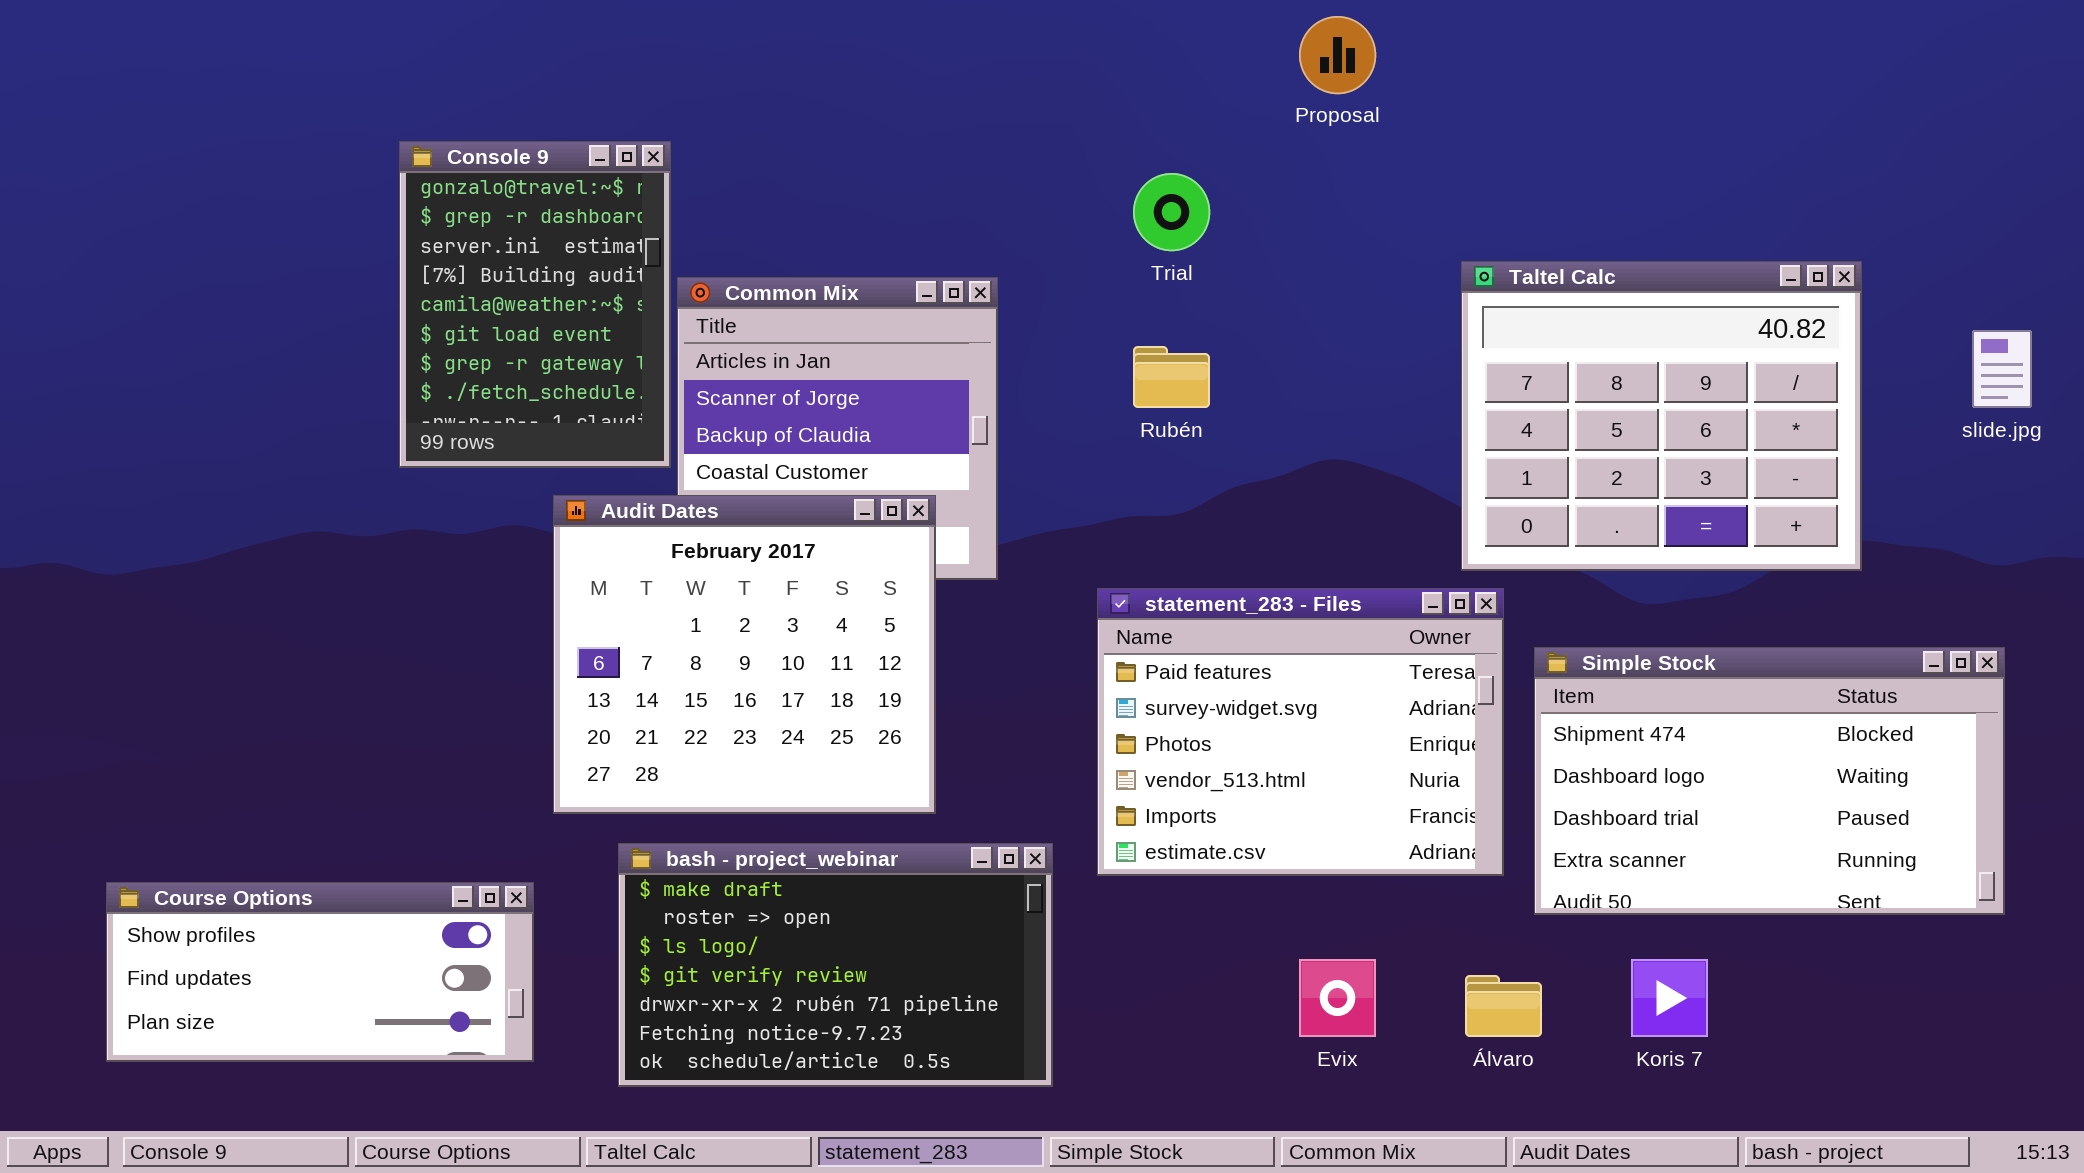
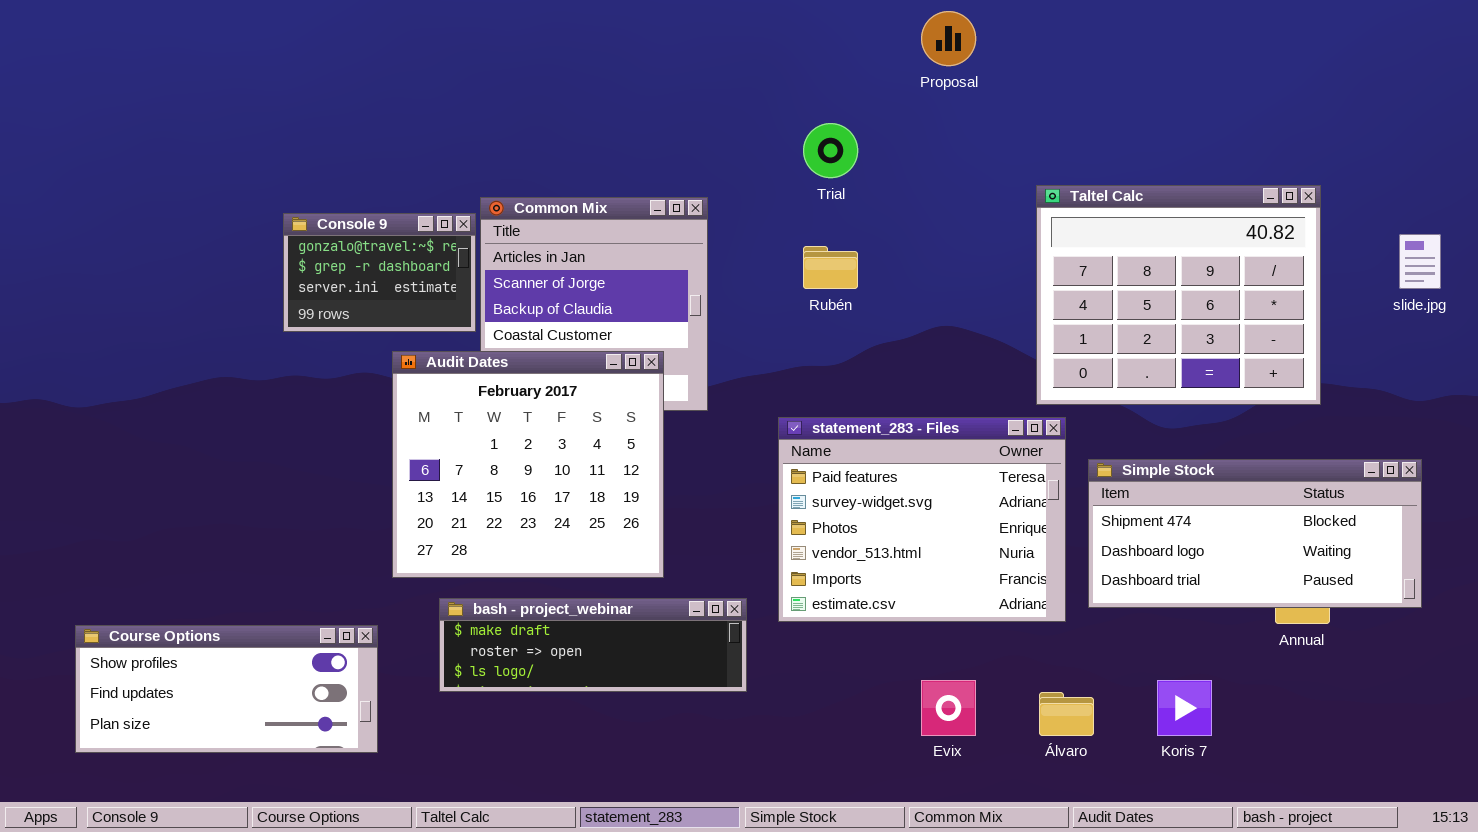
Console 9: [399,141,671,468] -> [283,213,476,332], resized
Simple Stock: [1534,647,2005,915] -> [1088,459,1422,608], resized
bash - project_webinar: [618,843,1053,1087] -> [439,598,747,692], resized

